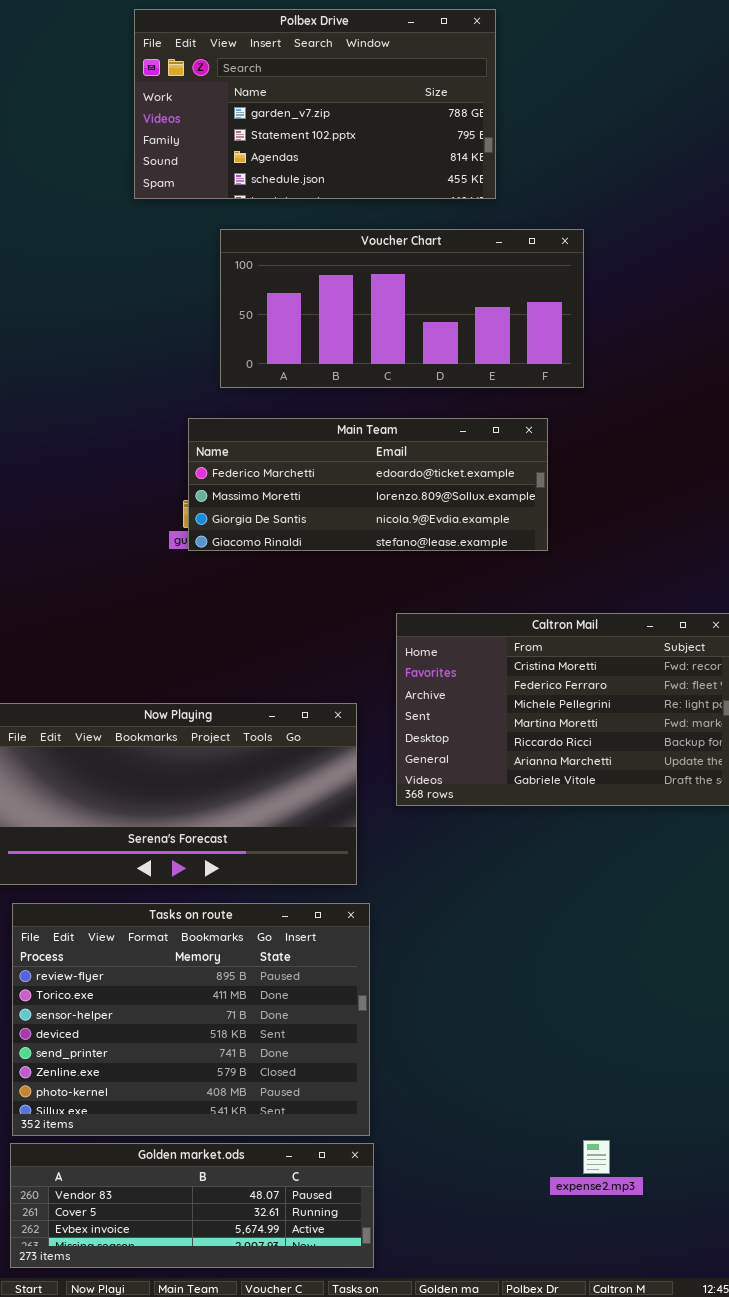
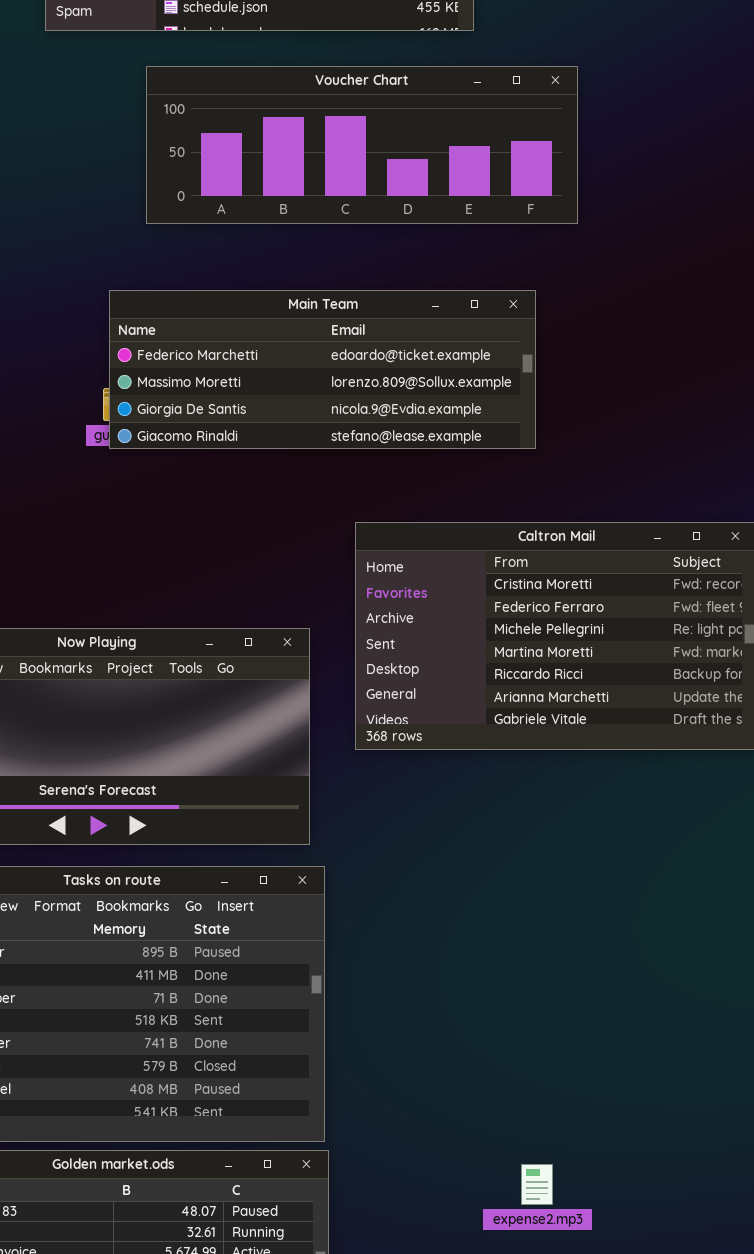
Voucher Chart: [220,229,584,388] -> [146,66,578,224], resized
expense2.mp3: [583,1140,610,1174] -> [521,1164,553,1205], moved

